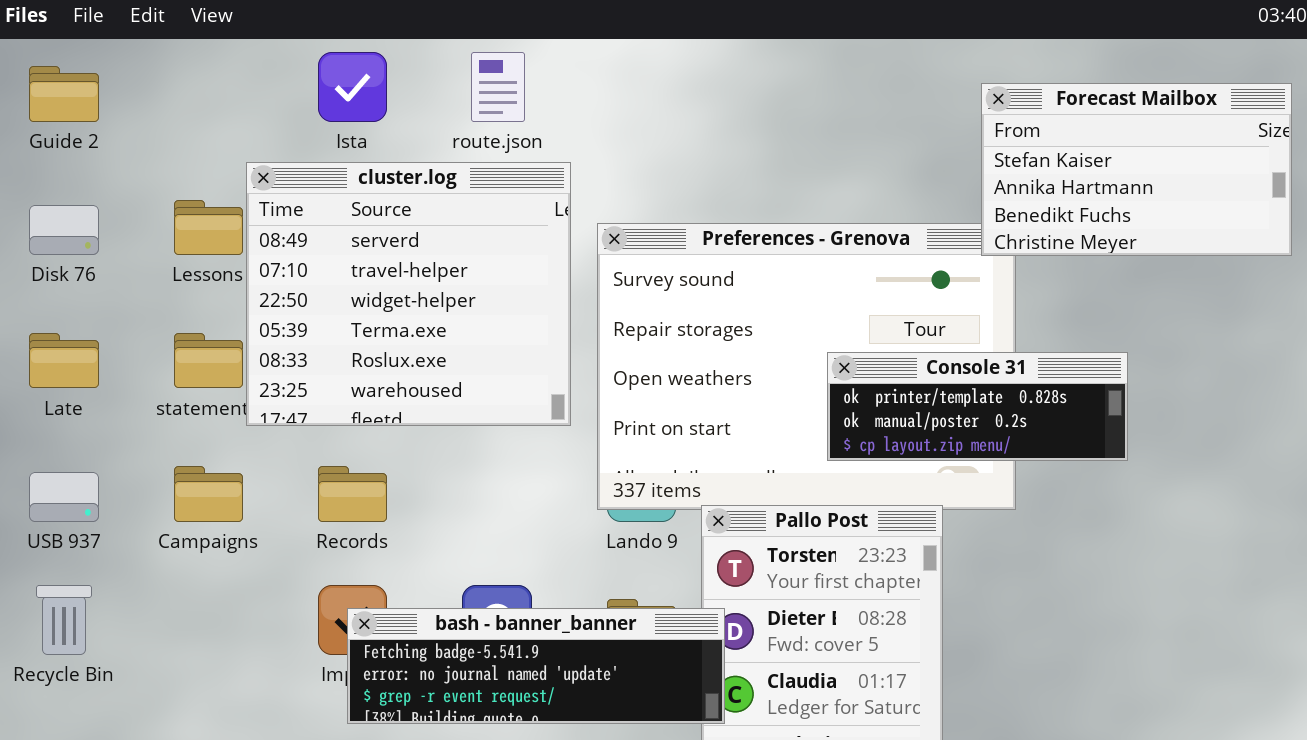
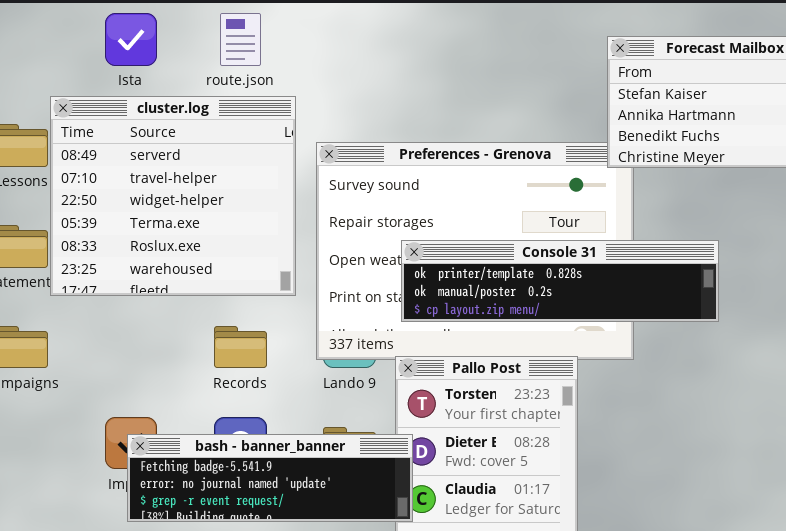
Console 31: [827,352,1128,461] -> [401,240,719,322], resized
Records: [318,466,387,522] -> [214,326,267,368], moved

